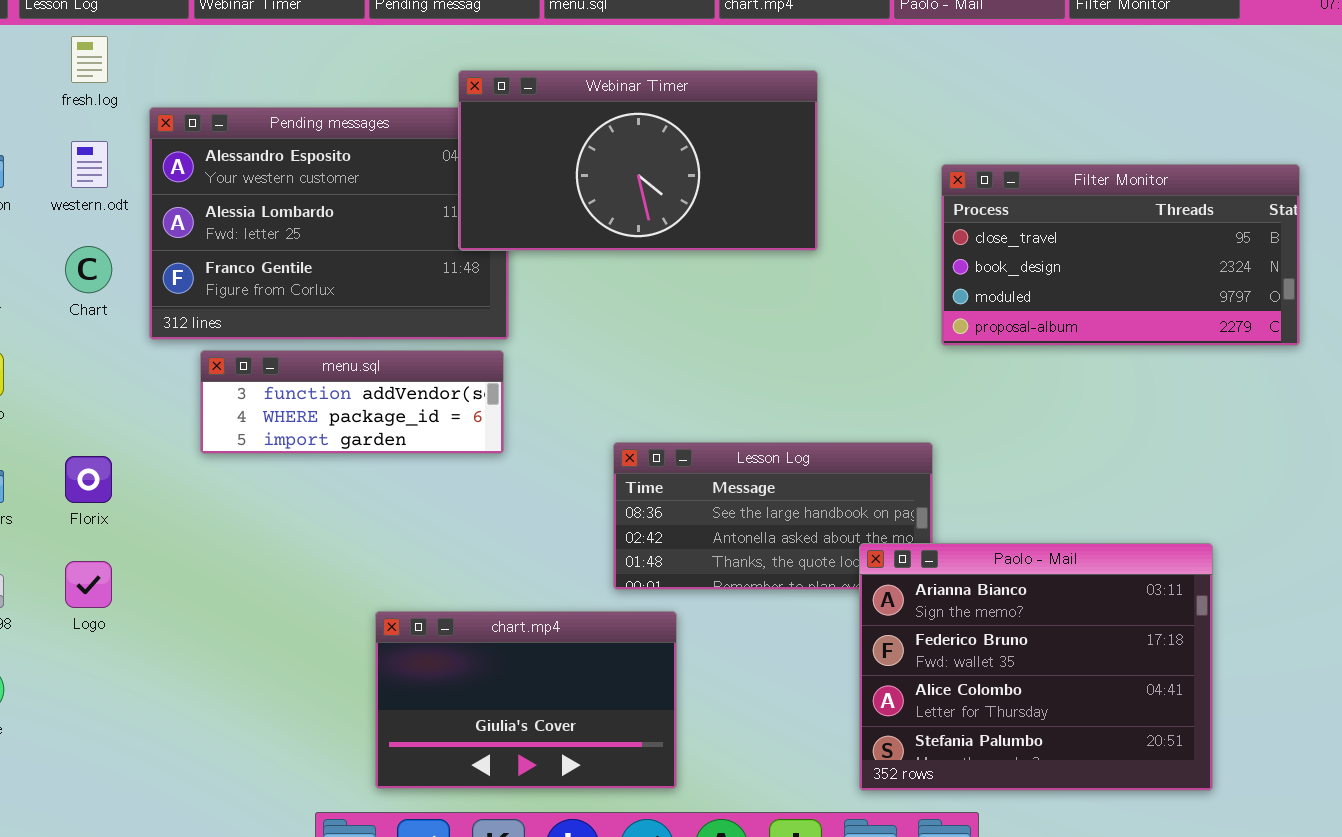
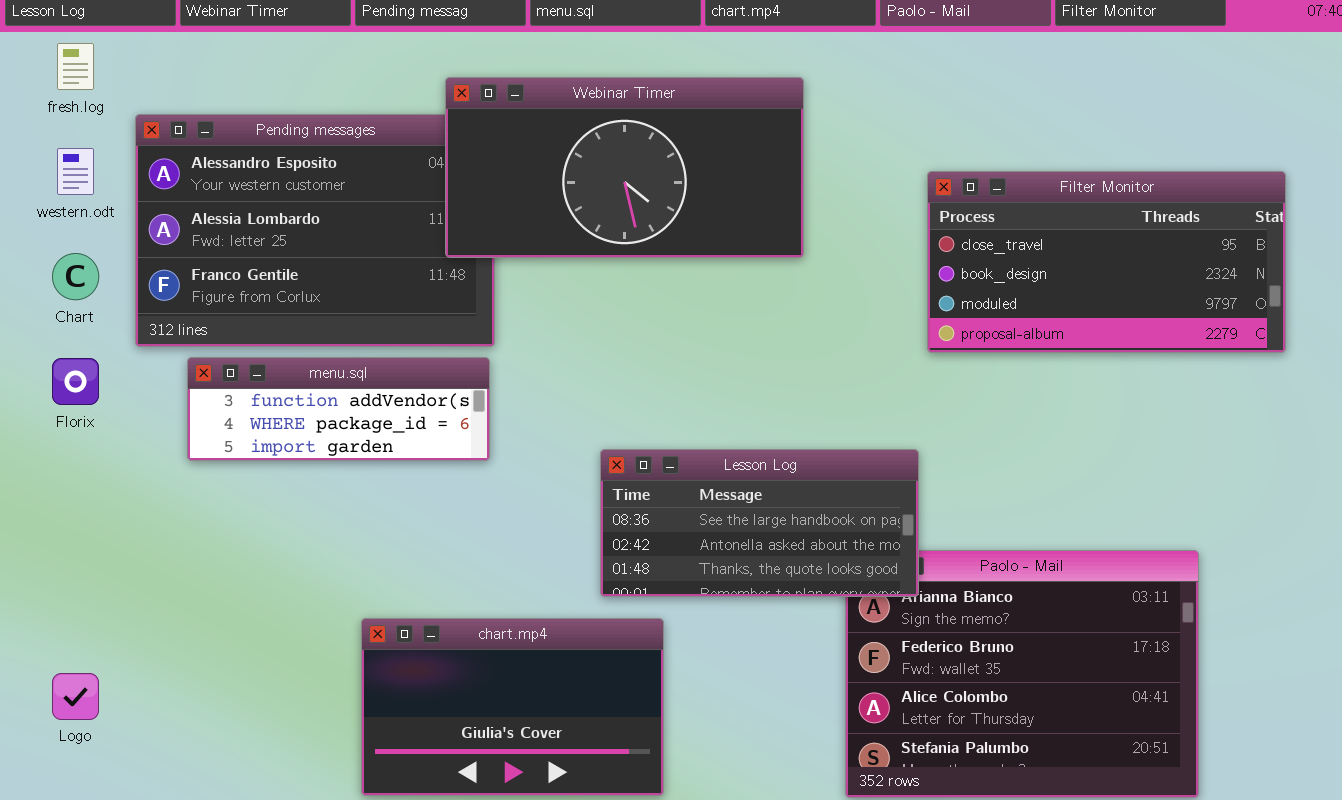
Lesson Log: [613,442,933,590] -> [600,449,919,597], raised
Florix: [65,456,112,503] -> [52,358,99,405], moved
Logo: [65,561,112,608] -> [52,673,99,720], moved

